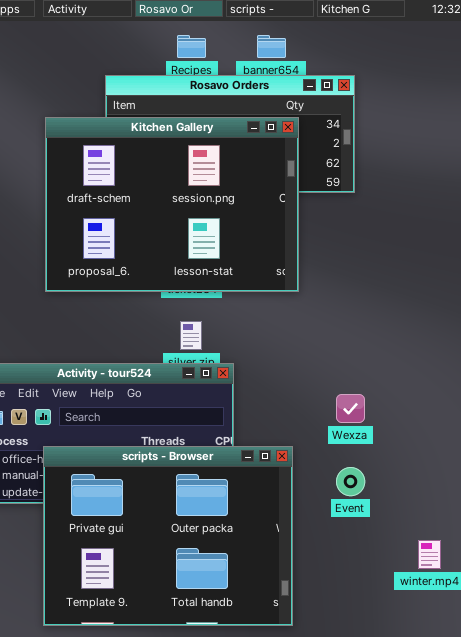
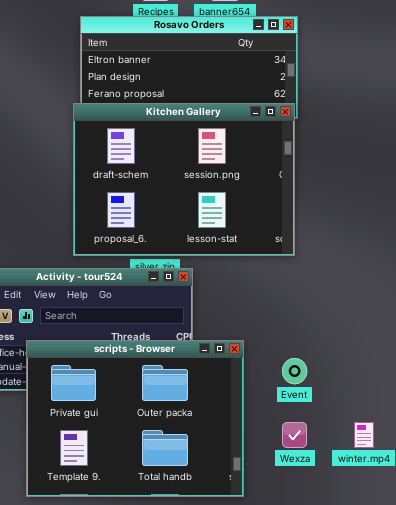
Kitchen Gallery: [45,117,299,292] -> [73,103,295,256], moved
Wexza: [336,394,365,423] -> [282,422,307,448], moved

